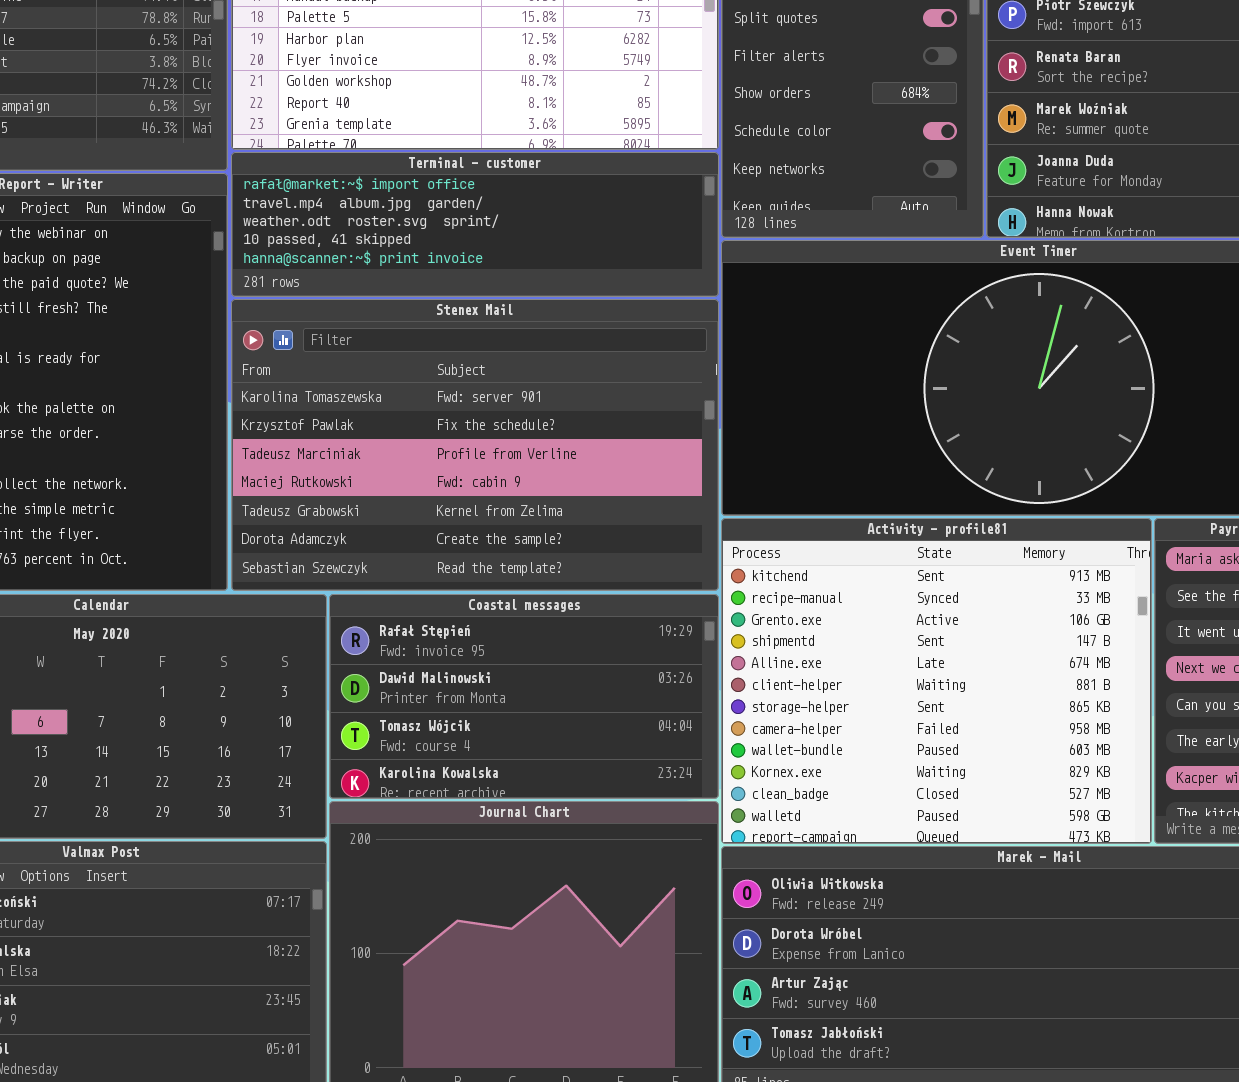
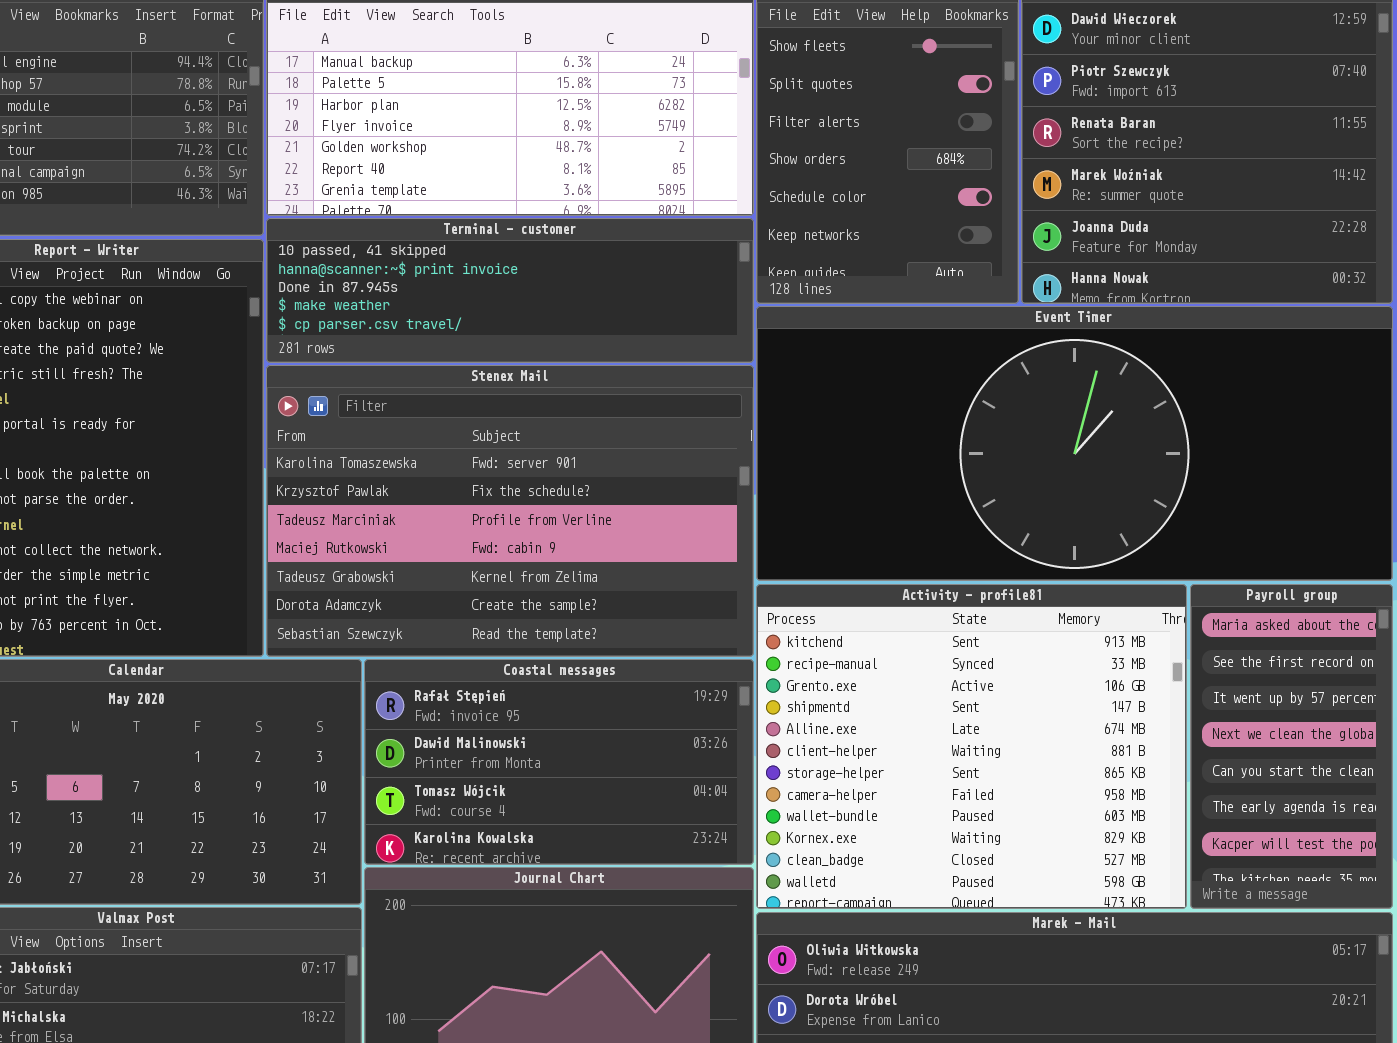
Terminal - customer: [231,152,719,297] -> [266,218,754,363], scrolled down 3 rows

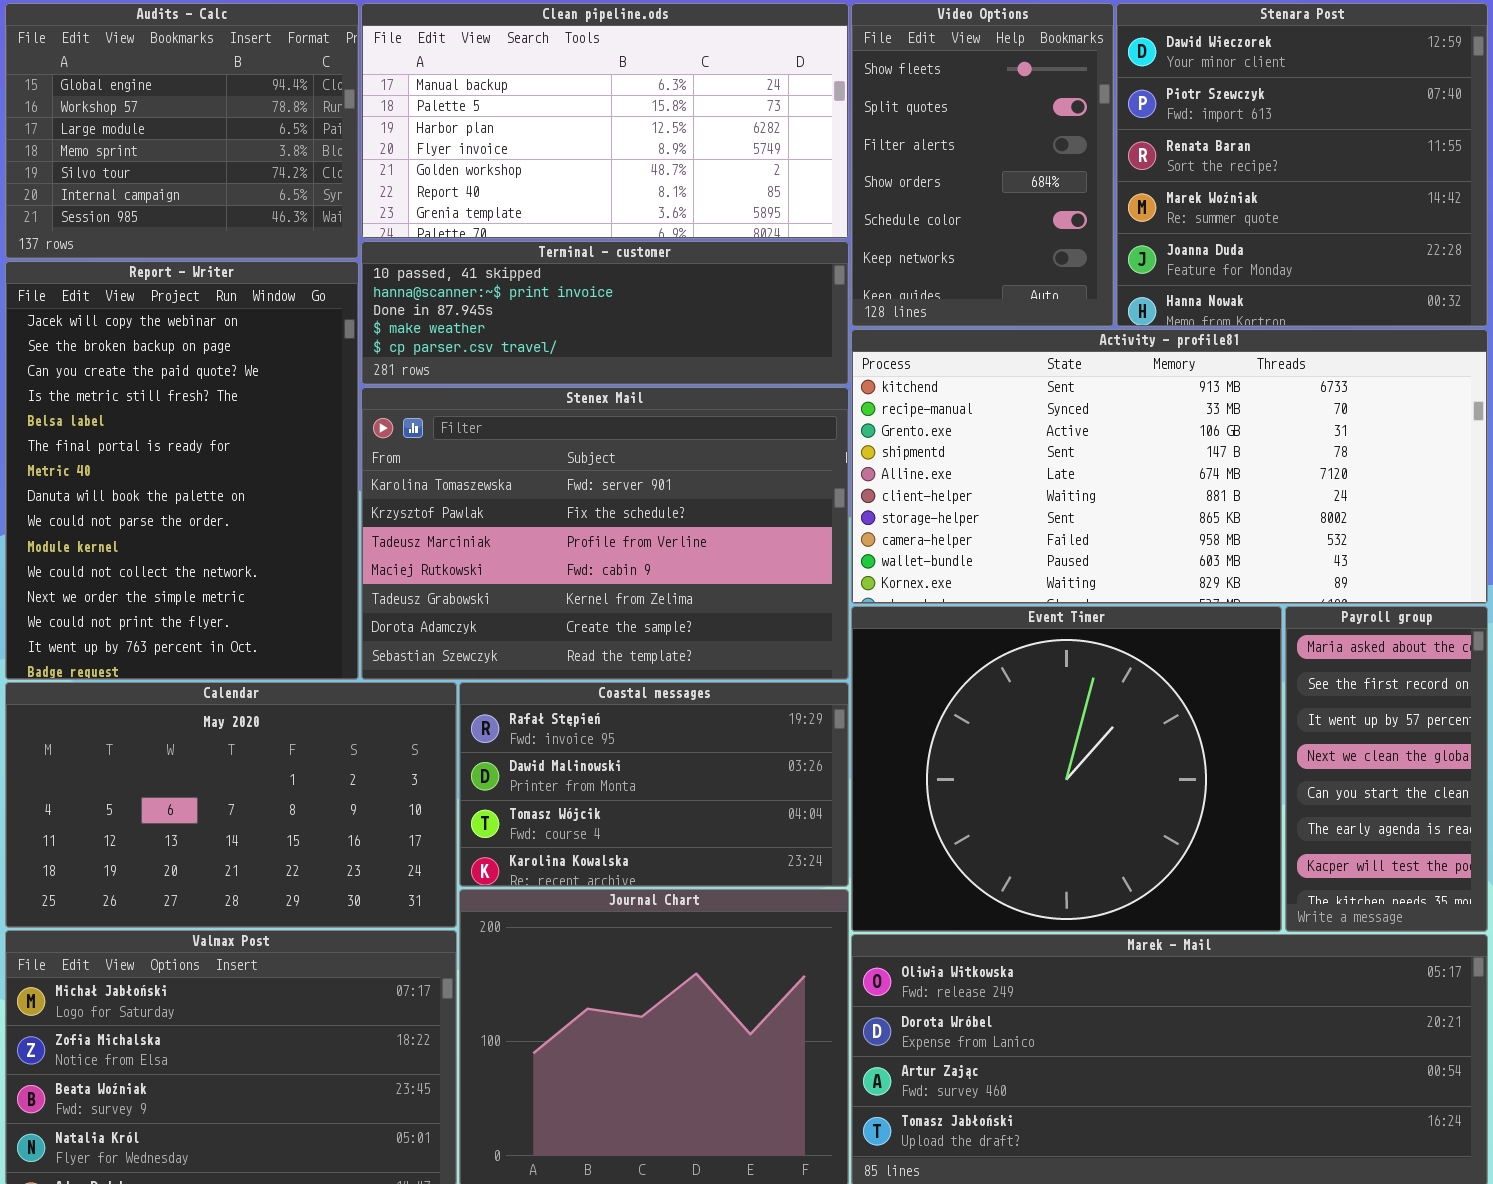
Event Timer: [756,306,1393,581] -> [851,606,1282,932], moved, resized
Activity - profile81: [756,584,1187,909] -> [851,329,1488,604], moved, resized

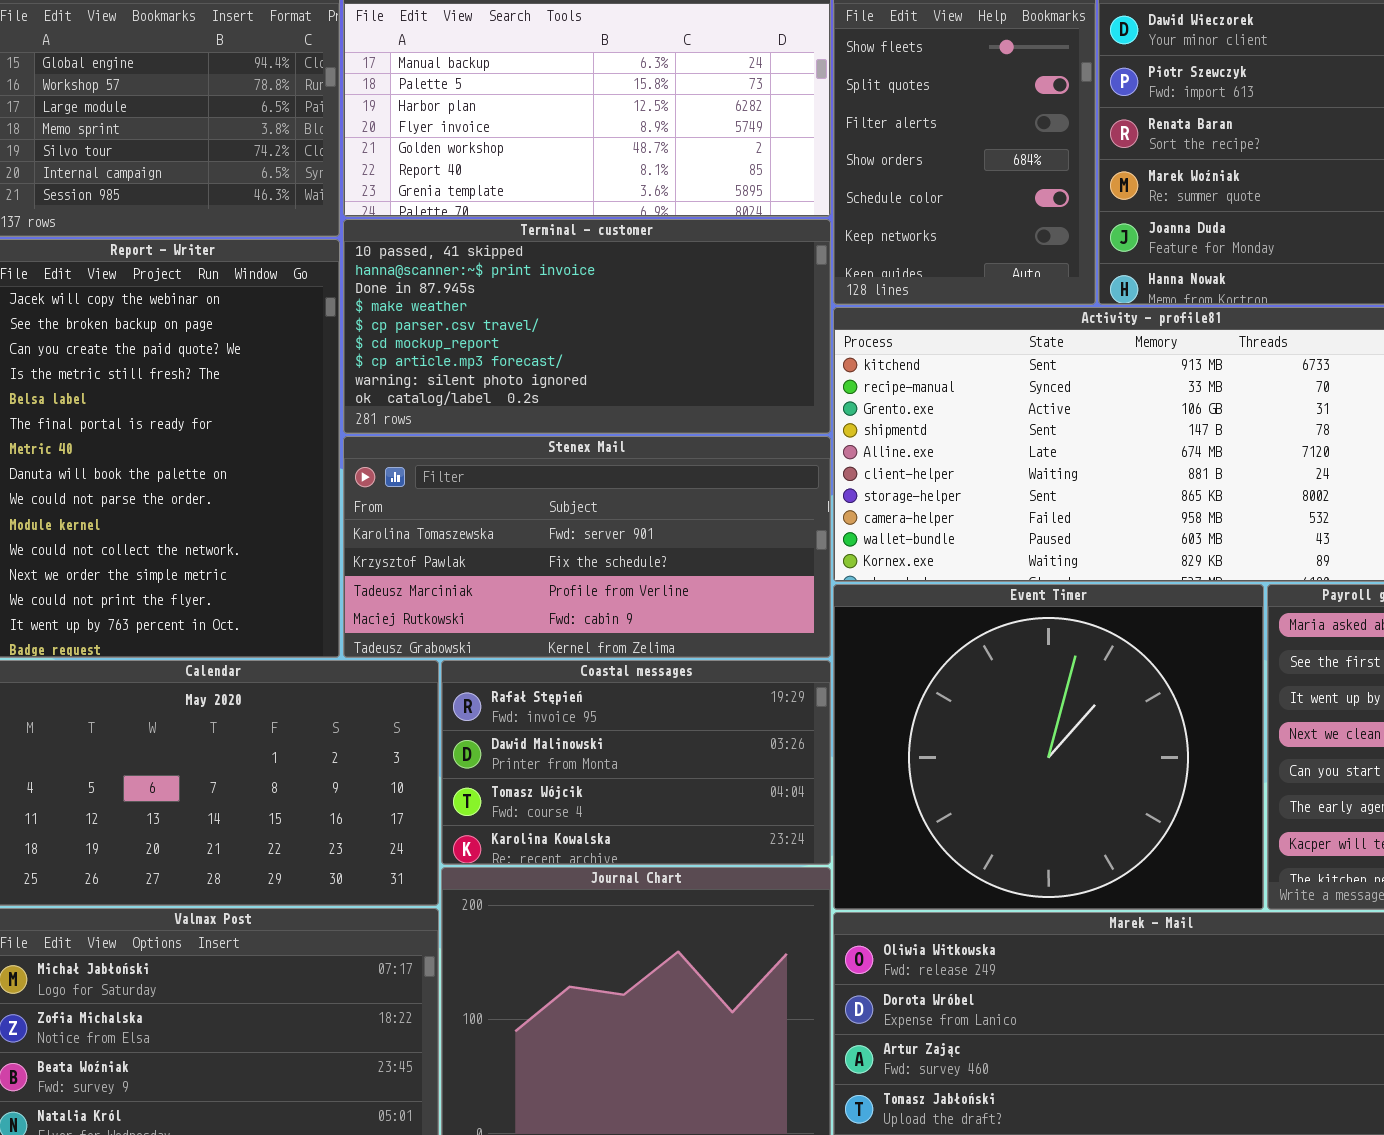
Terminal - customer: [361,241,849,385] -> [343,219,831,434], resized
Stenex Mail: [361,387,849,680] -> [343,436,831,658], resized

